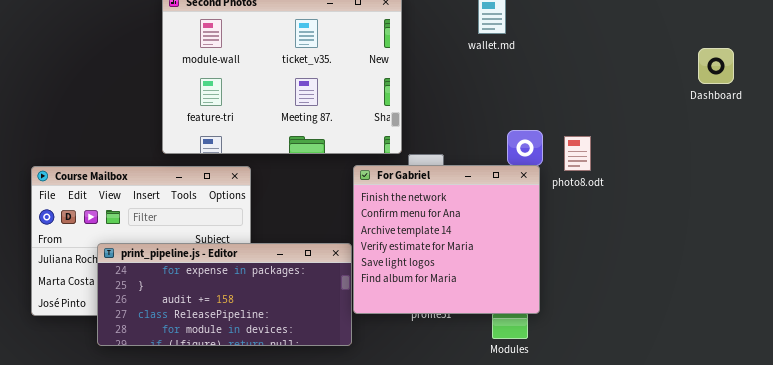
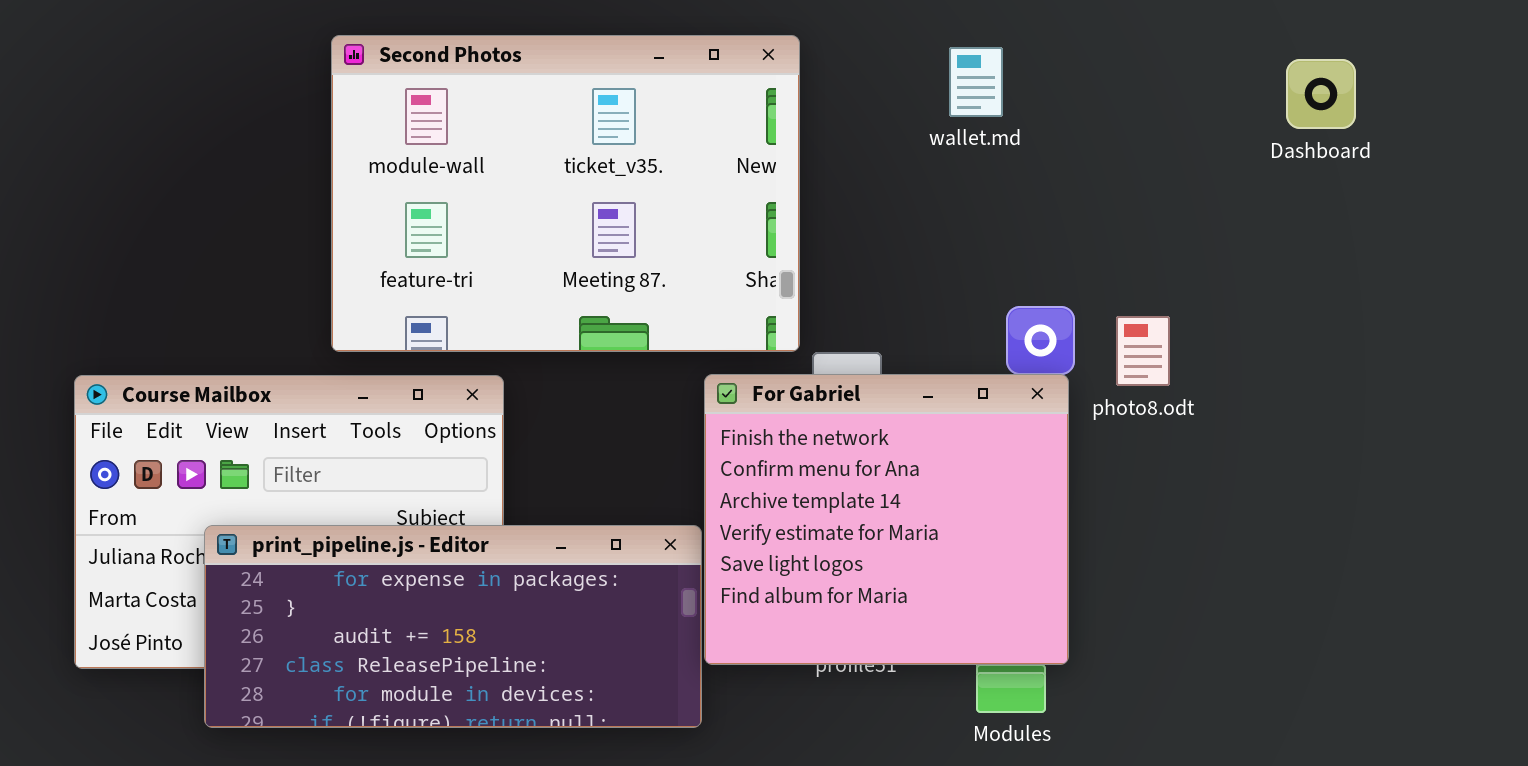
Dashboard: [698,48,734,84] -> [1286,59,1356,129], moved

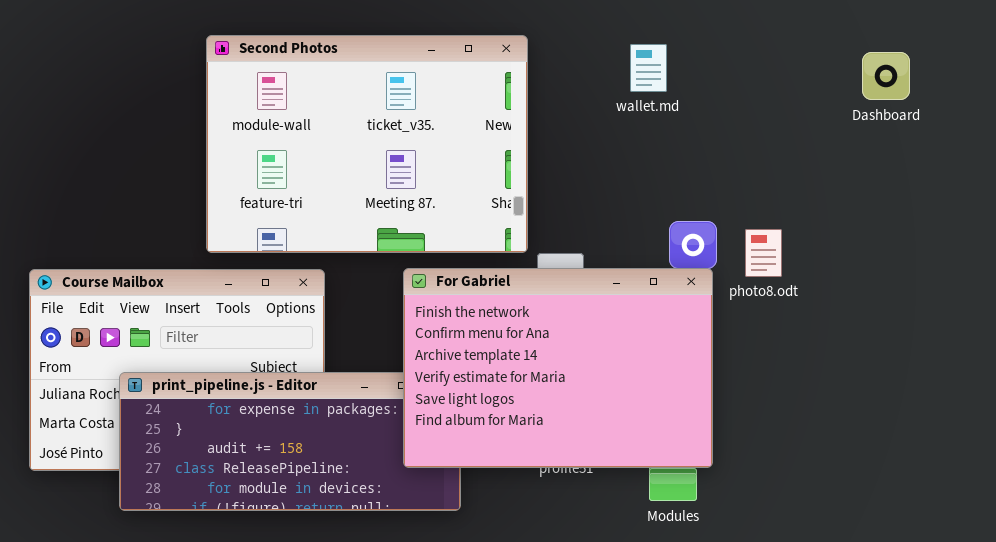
For Gabriel: [704,374,1069,665] -> [403,268,713,468], resized

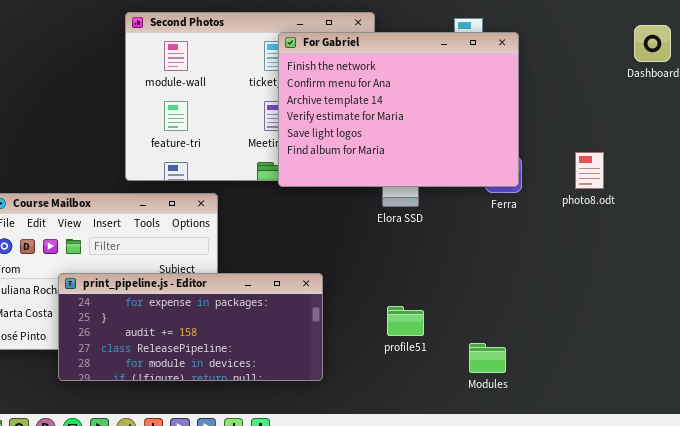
photo8.odt: [745,229,782,277] -> [575,152,604,189], moved
For Gabriel: [403,268,713,468] -> [278,32,519,187], moved

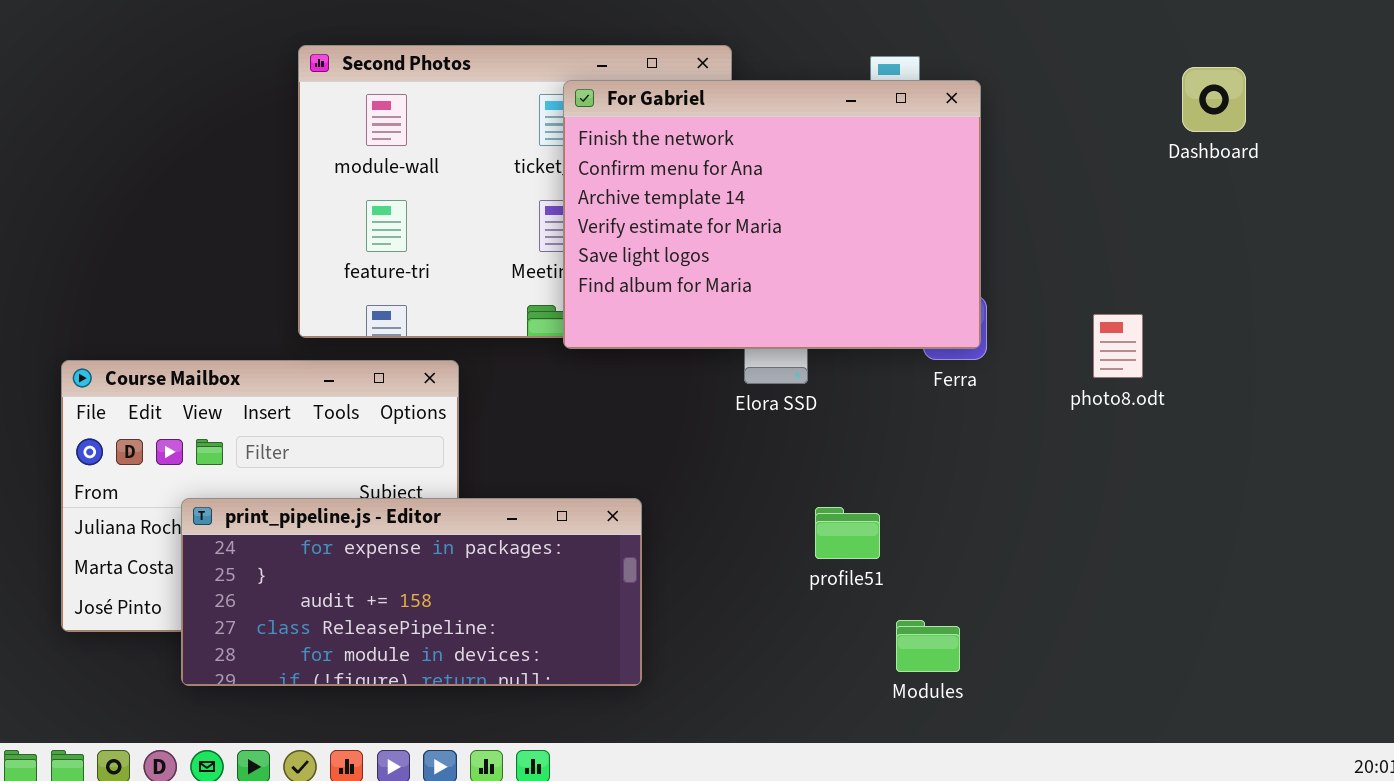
photo8.odt: [575,152,604,189] -> [1093,314,1143,378], moved
profile51: [387,306,424,336] -> [815,507,880,559], moved

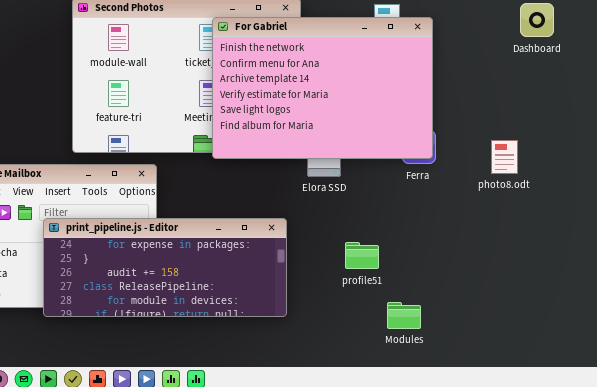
Dashboard: [1182,67,1246,132] -> [520,3,554,37], moved
print_pipeline.js - Editor: [181,498,642,686] -> [43,218,287,317], moved

